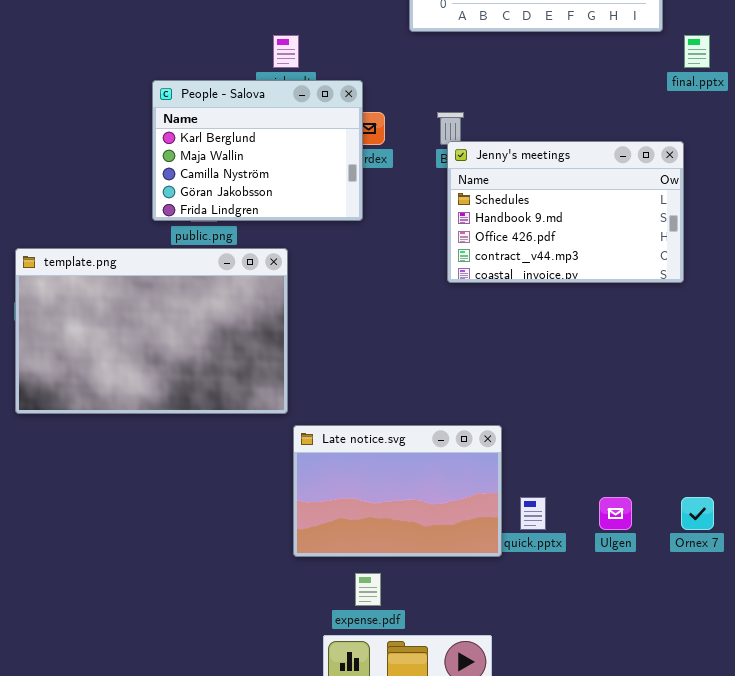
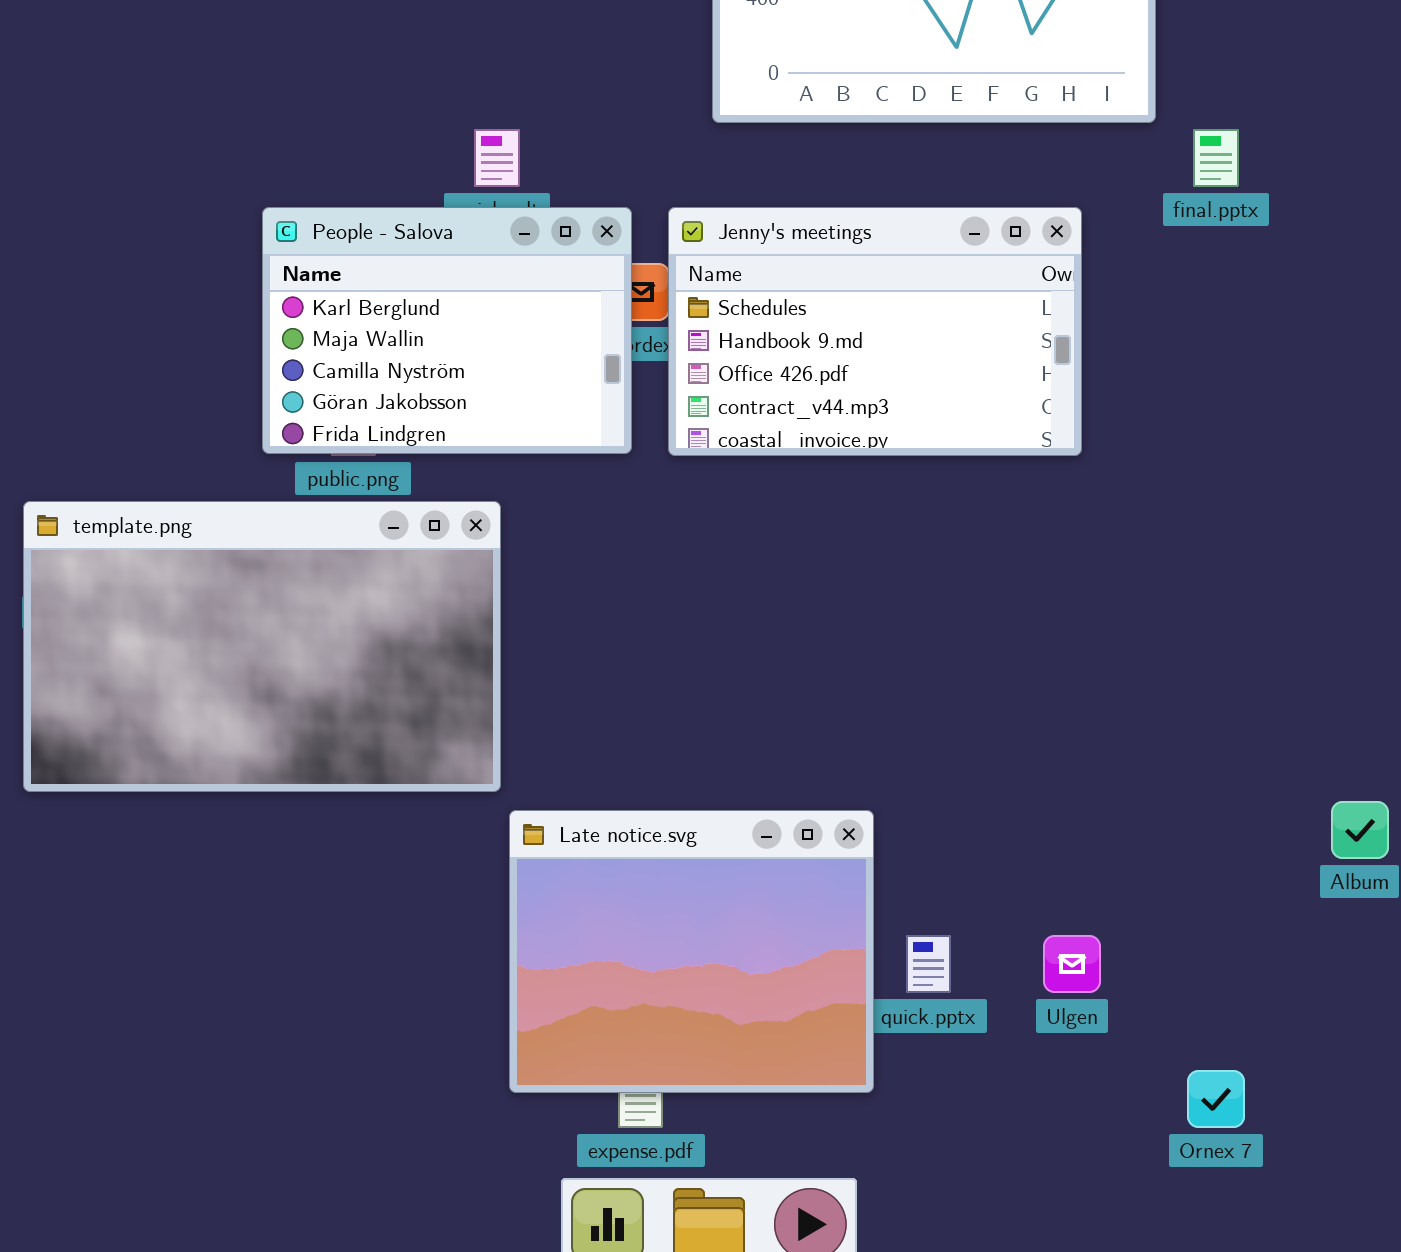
Jenny's meetings: [447,141,684,283] -> [668,207,1082,456], moved
Late notice.svg: [293,425,502,557] -> [509,810,874,1093], resized
Ornex 7: [681,497,714,530] -> [1187,1070,1245,1128], moved

